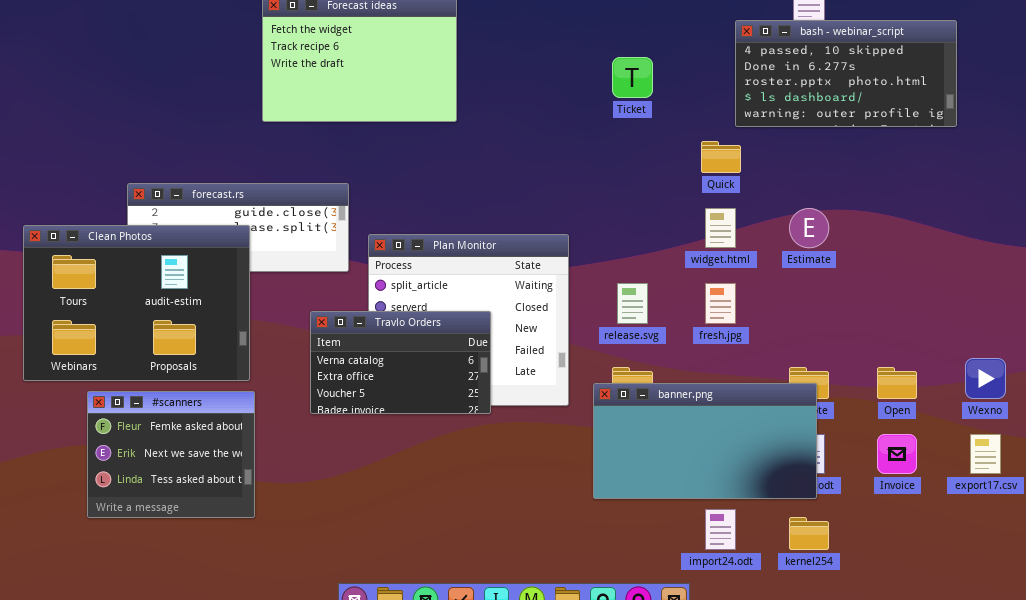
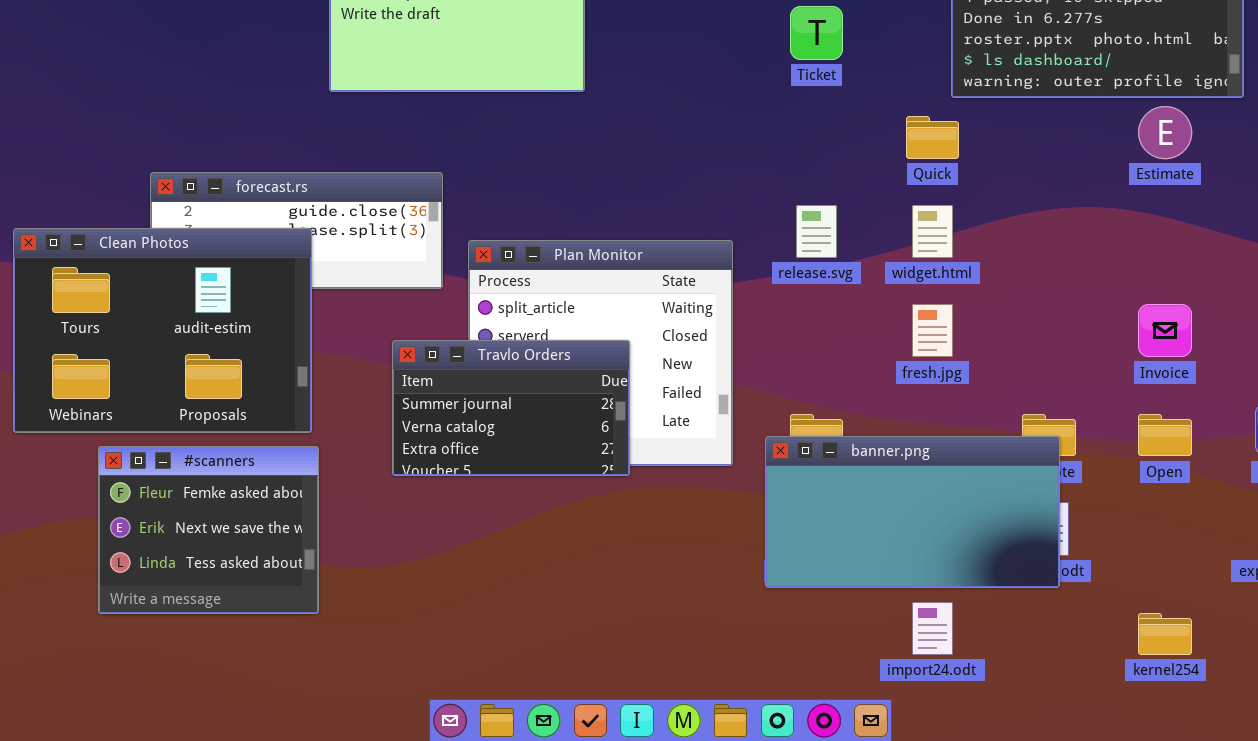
Estimate: [789,208,829,248] -> [1138,106,1192,159], moved
release.svg: [617,283,648,324] -> [796,205,837,258], moved
Travlo Orders: [310,311,491,414] -> [392,340,630,476], scrolled up 1 row
Invoice: [877,434,917,474] -> [1138,304,1192,357], moved
kernel254: [789,517,829,550] -> [1138,613,1192,655], moved

